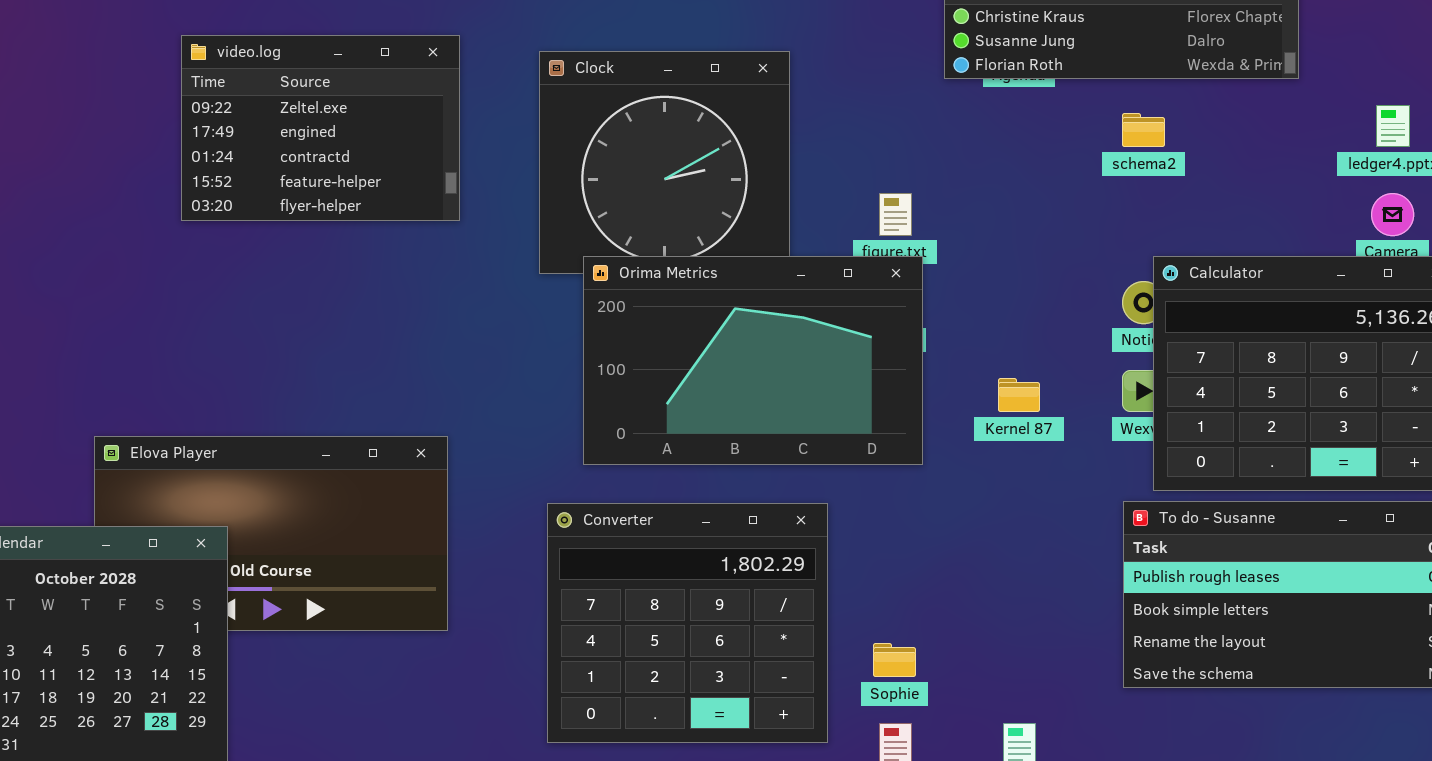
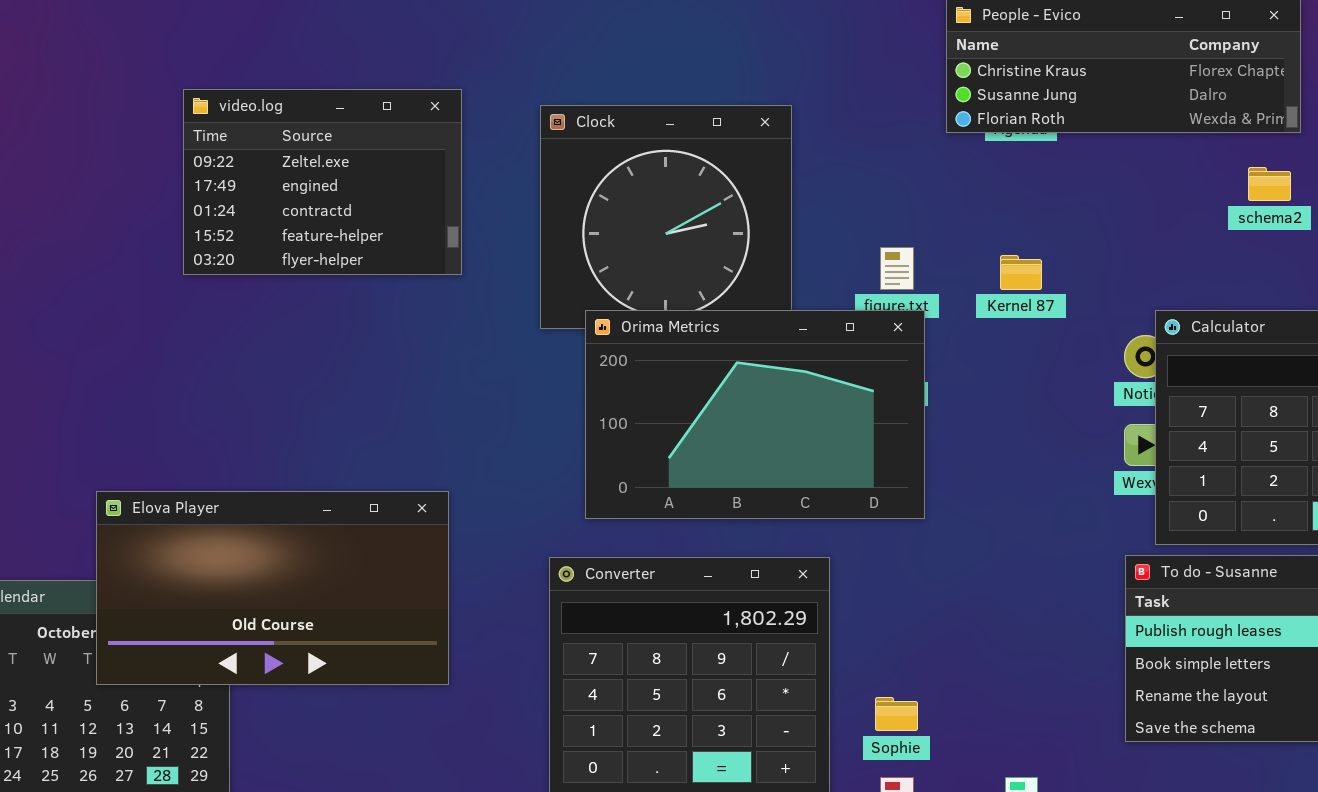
schema2: [1122,113,1165,147] -> [1248,167,1291,201], moved
Kernel 87: [998,378,1040,412] -> [1000,255,1042,290], moved
Elova Player: [94,436,448,631] -> [96,491,449,685], raised

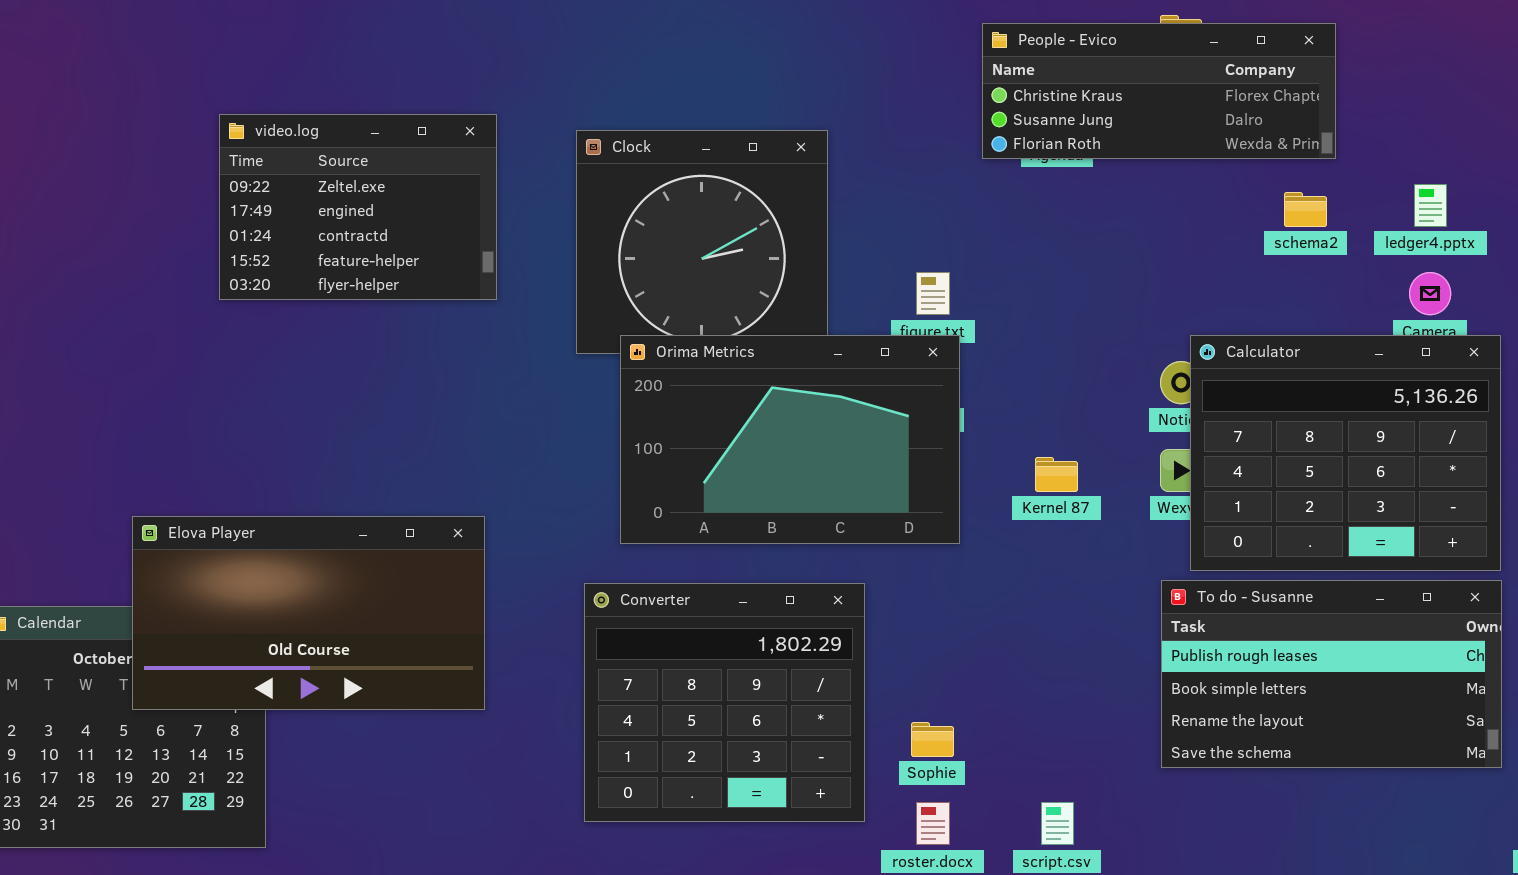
Kernel 87: [1000,255,1042,290] -> [1035,457,1078,492], moved

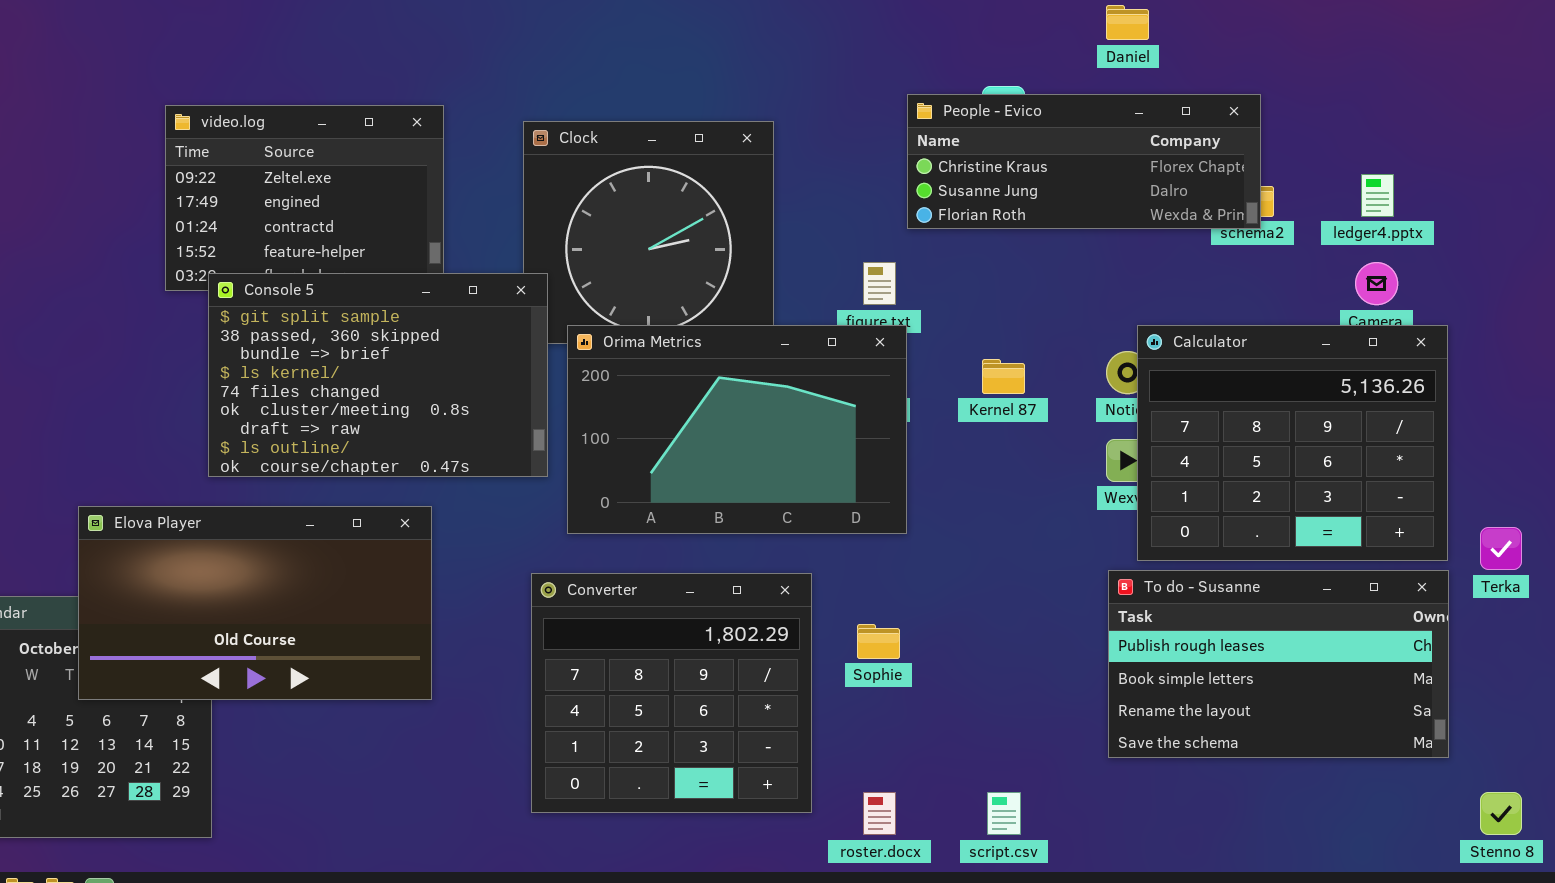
People - Evico: [982,23,1336,159] -> [907,94,1261,229], moved
Console 5: none -> [208,273,548,477], opened
Kernel 87: [1035,457,1078,492] -> [982,359,1025,394], moved
Sophie: [911,722,954,757] -> [857,624,900,659], moved

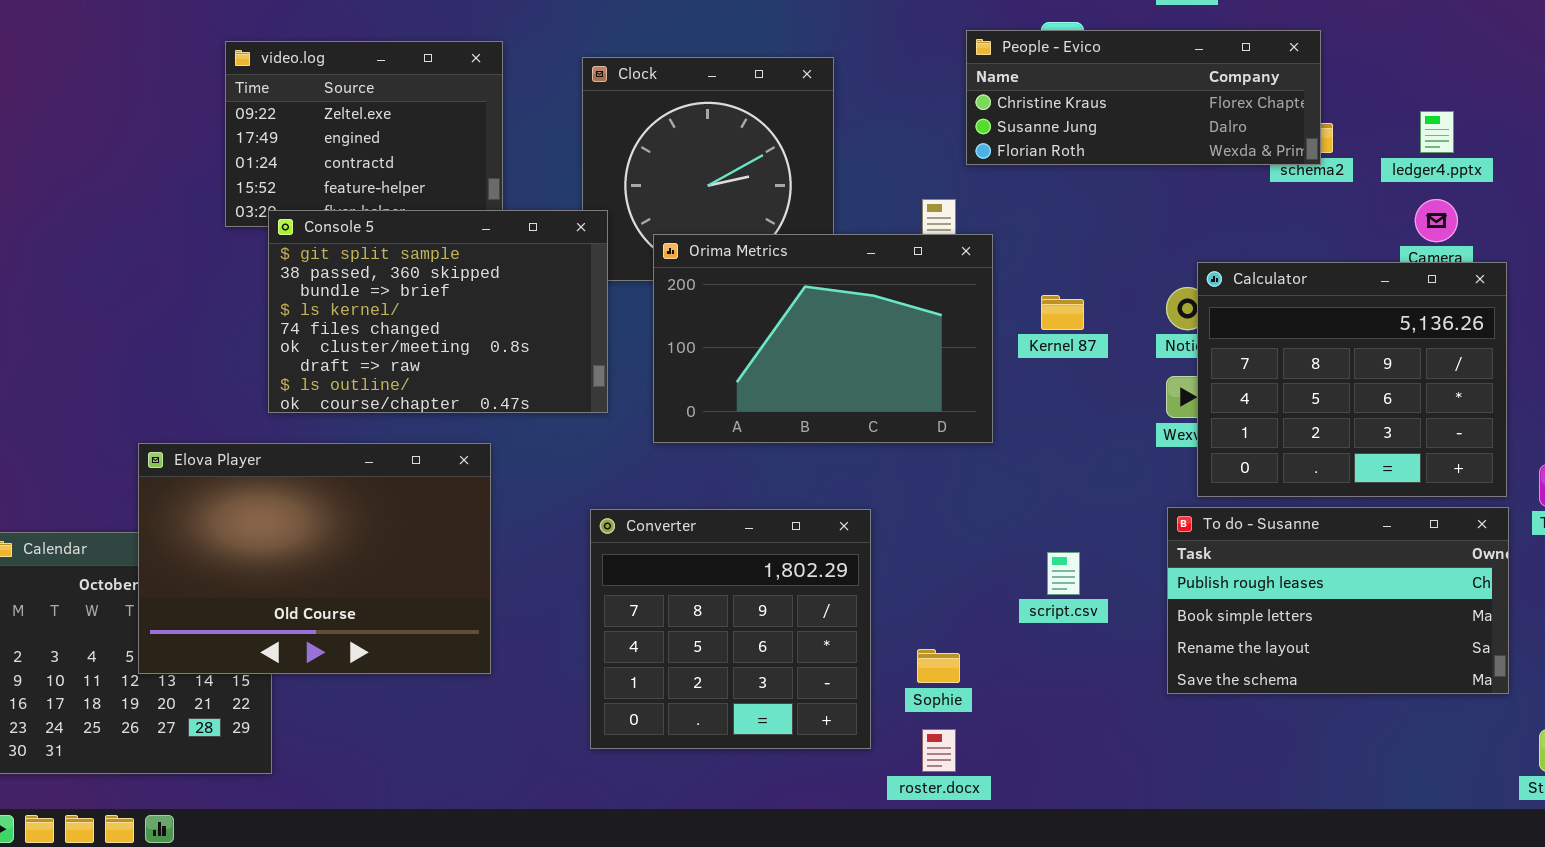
Orima Metrics: [567,325,907,534] -> [653,234,993,443], moved
Elova Player: [78,506,432,700] -> [138,443,491,674], resized
Sophie: [857,624,900,659] -> [917,649,960,683], moved
script.csv: [987,792,1021,835] -> [1047,552,1080,595], moved

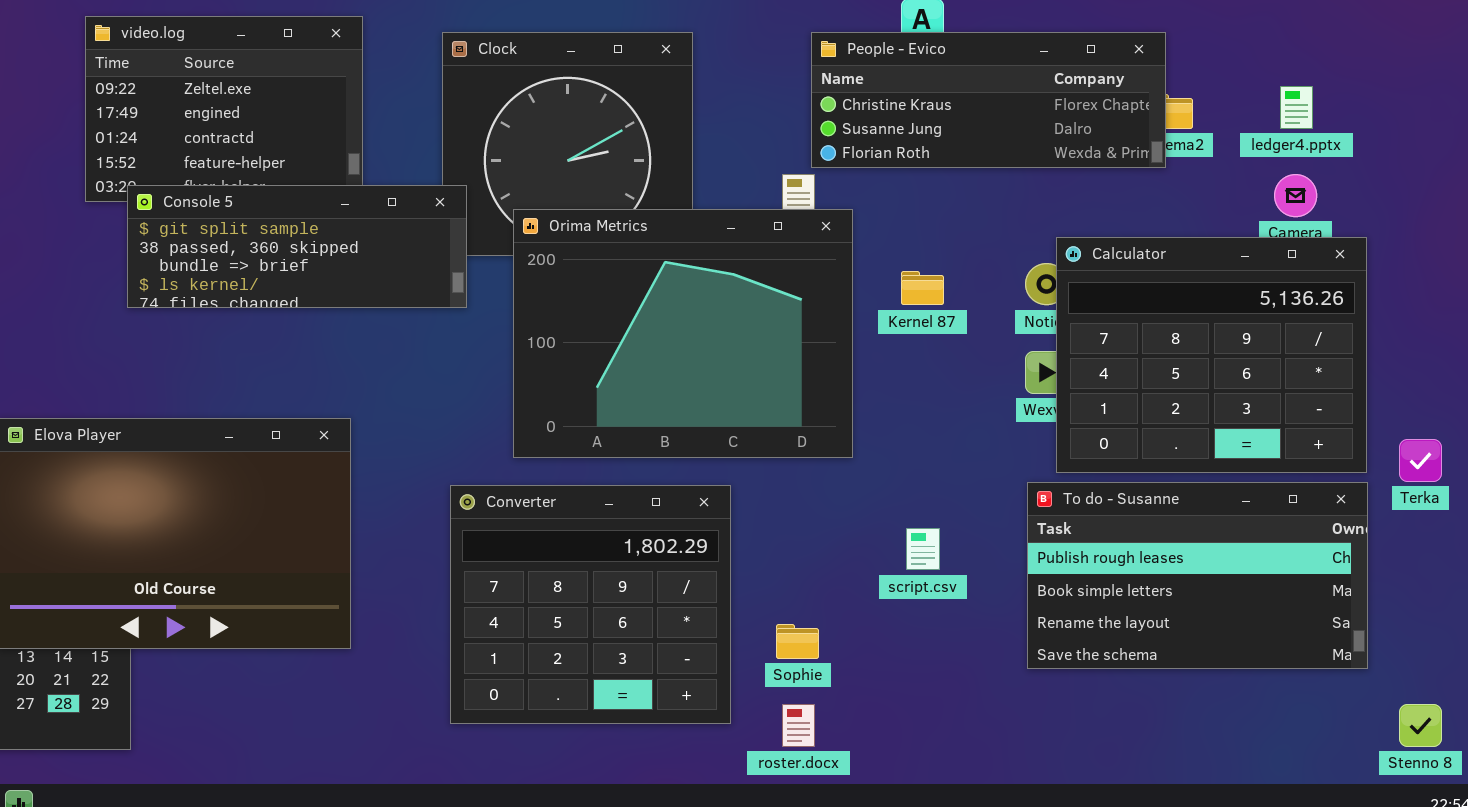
People - Evico: [966,30,1321,165] -> [811,32,1166,168], moved
Console 5: [268,210,608,413] -> [127,185,467,308], resized
Orima Metrics: [653,234,993,443] -> [513,209,853,458], resized

